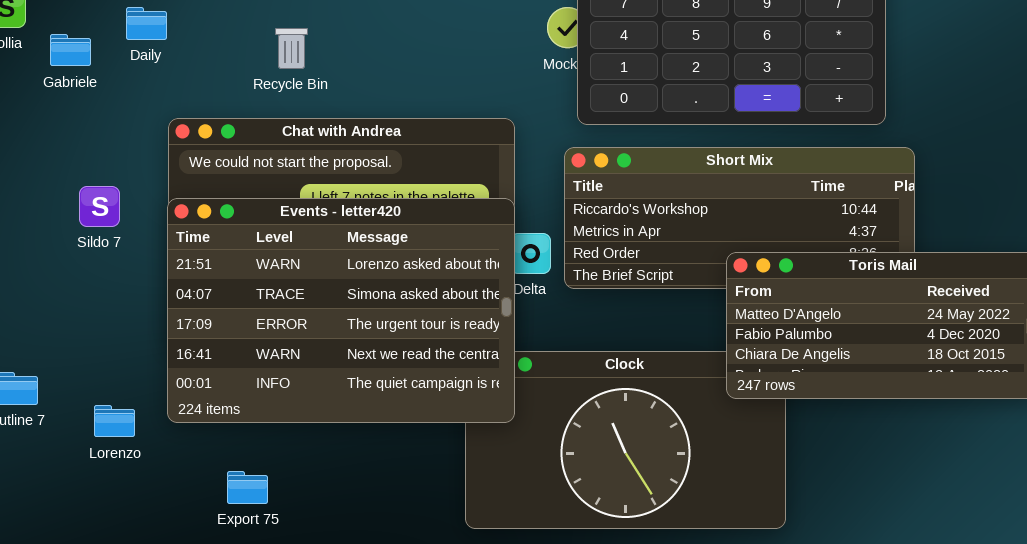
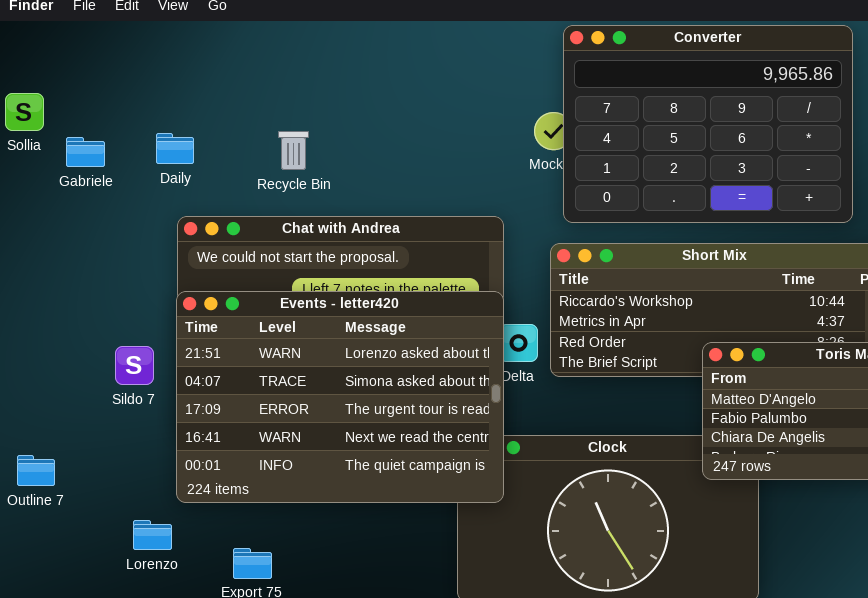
Daily: [126,7,167,40] -> [156,133,194,164], moved
Sildo 7: [79,186,120,227] -> [115,346,154,385], moved
Lorenzo: [94,405,135,437] -> [133,520,172,550], moved

